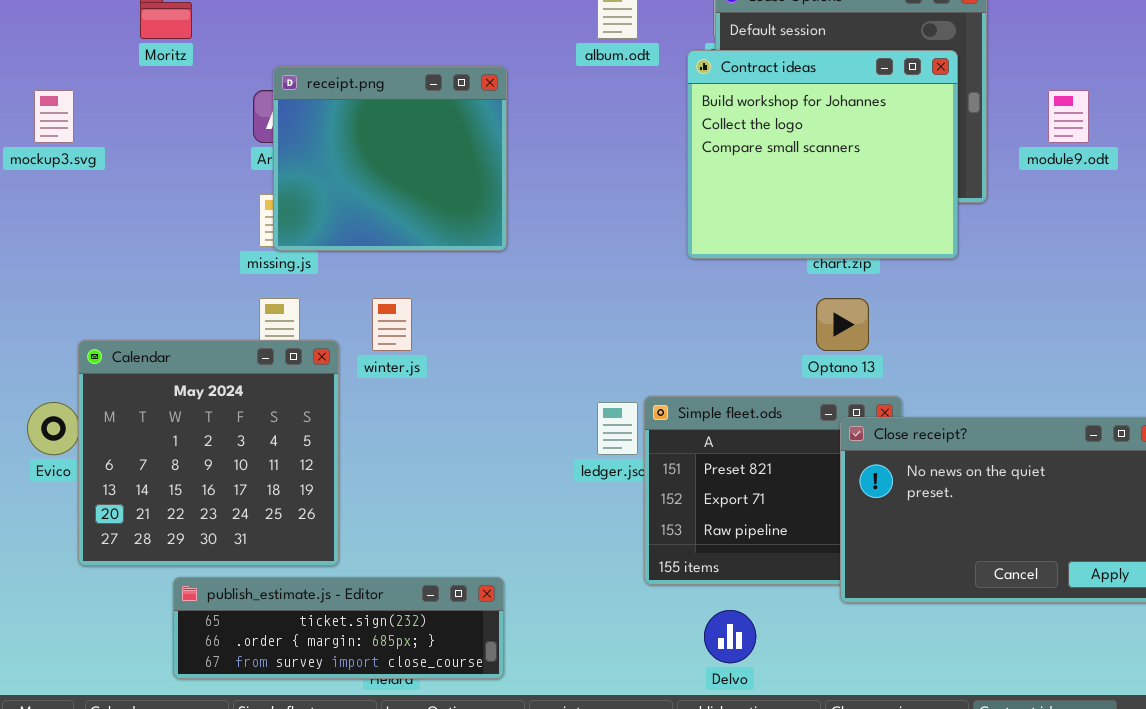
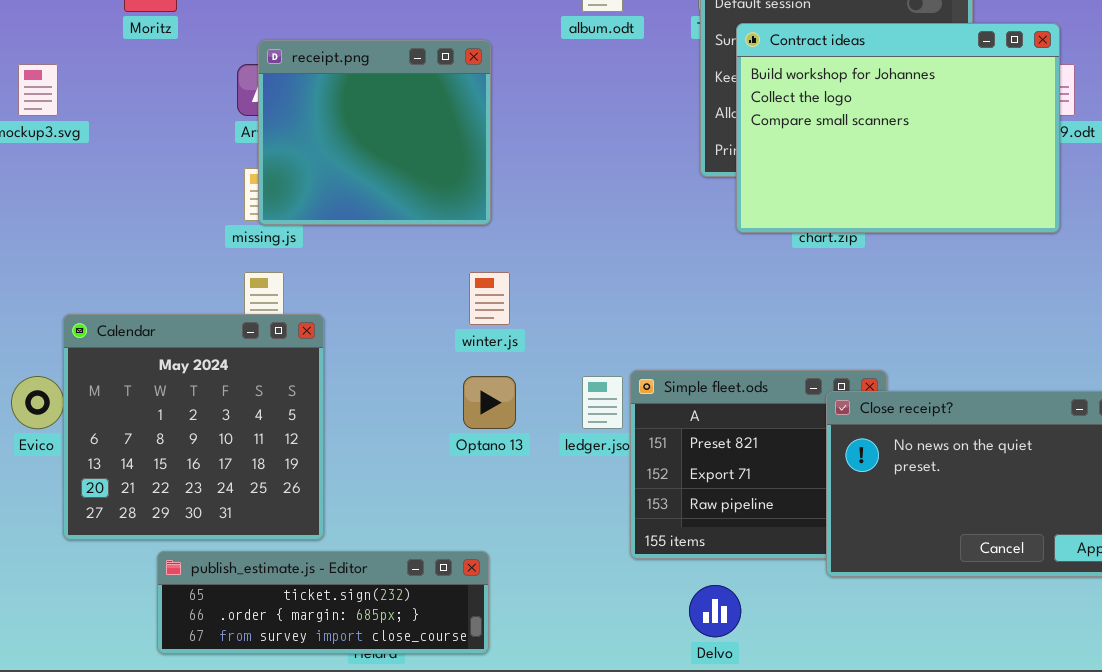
Contract ideas: [687,50,958,259] -> [736,23,1060,233], moved, resized
winter.js: [372,298,412,351] -> [469,272,510,325], moved
Optano 13: [816,298,869,351] -> [463,376,516,429], moved

